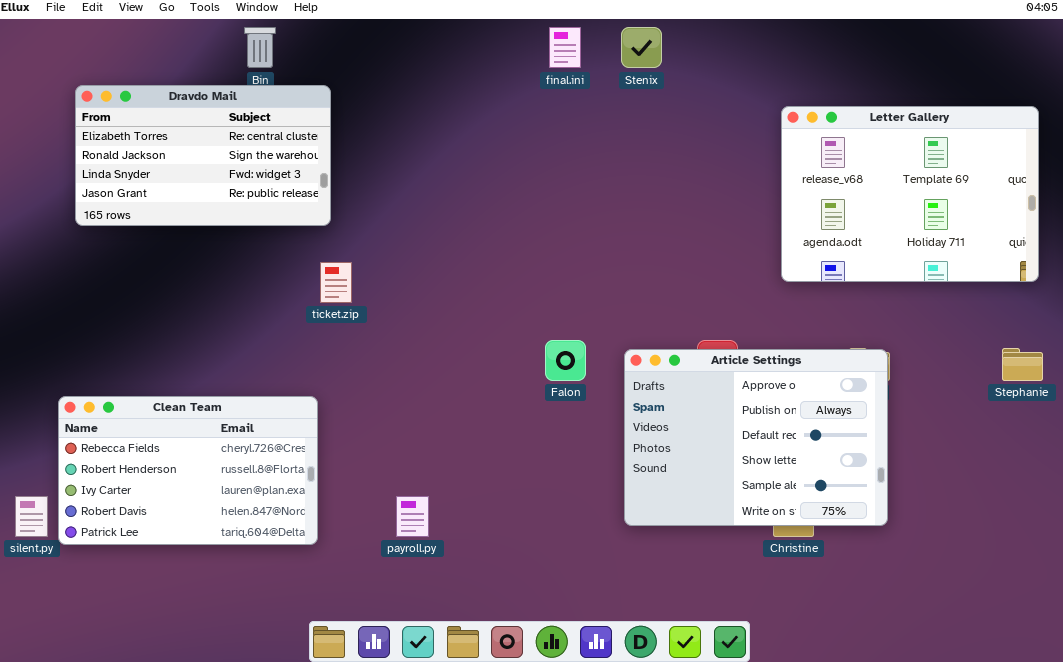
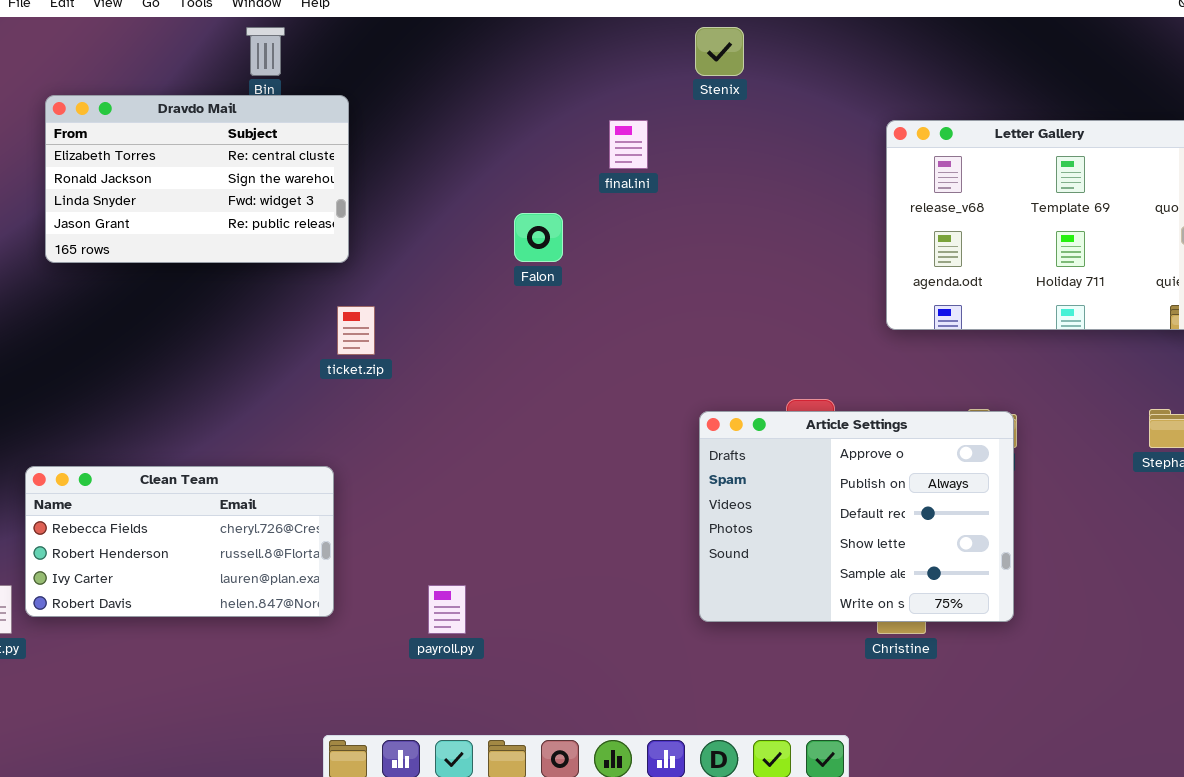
final.ini: [549,27,581,68] -> [609,120,648,169], moved
Falon: [545,340,586,381] -> [514,213,563,262], moved
Clean Team: [58,396,318,545] -> [25,466,334,617], resized

